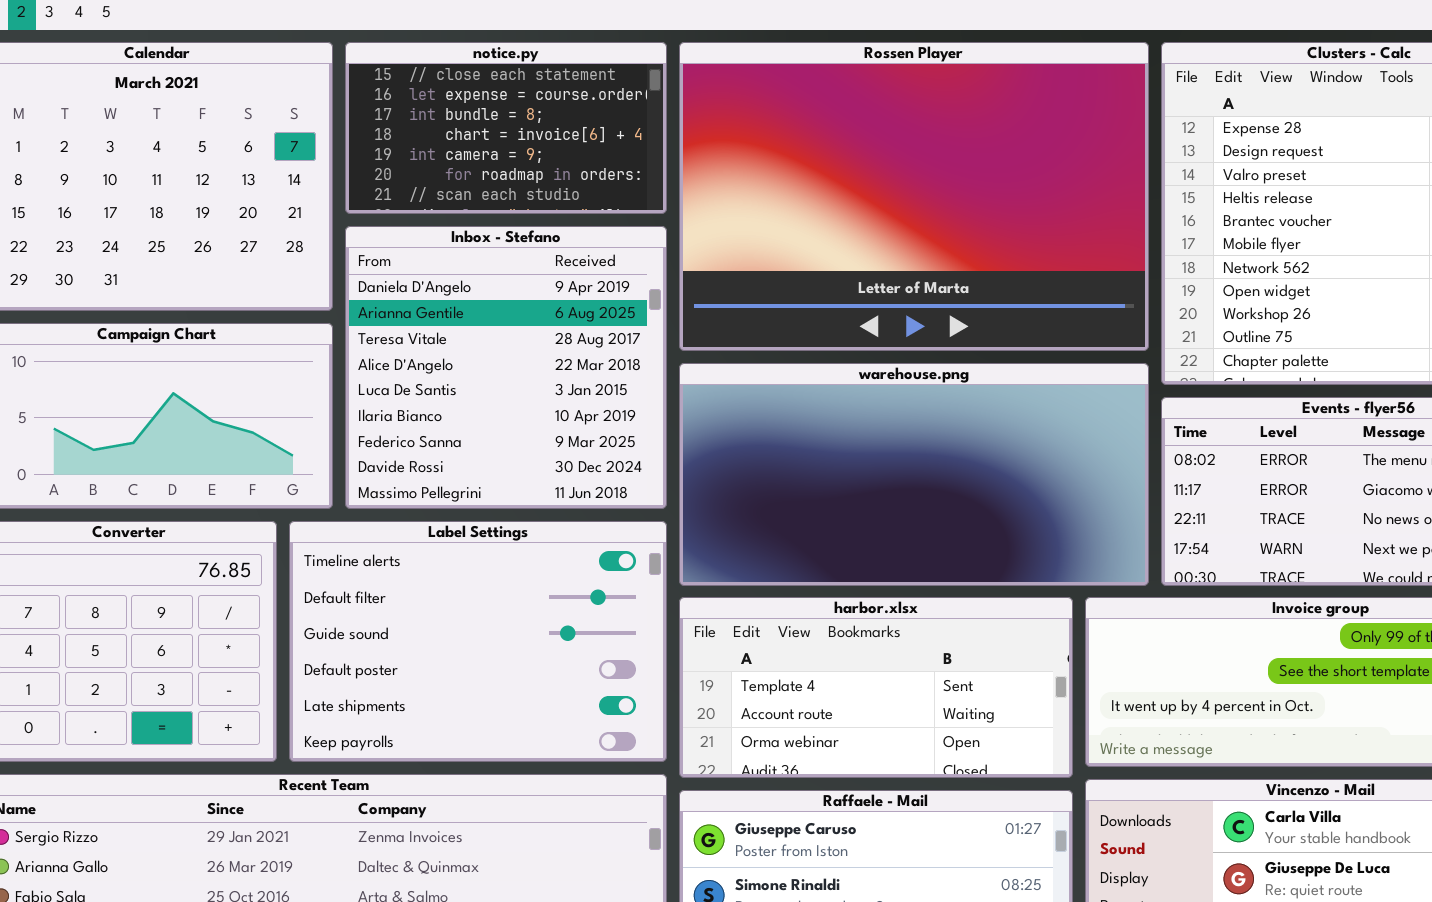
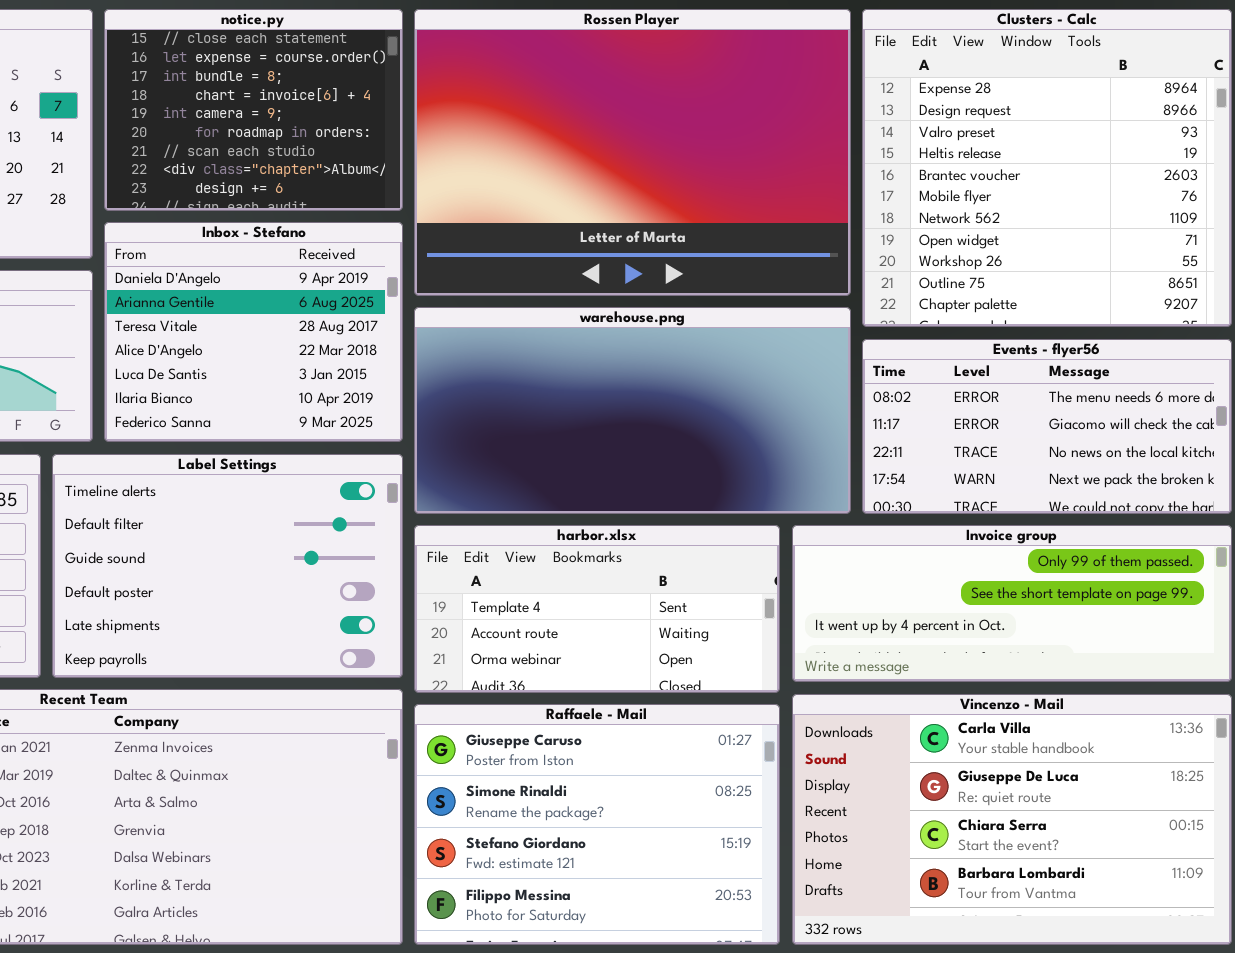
notice.py: [345,42,667,214] -> [104,9,403,211], resized
Inbox - Stefano: [345,226,667,509] -> [104,222,403,442], resized

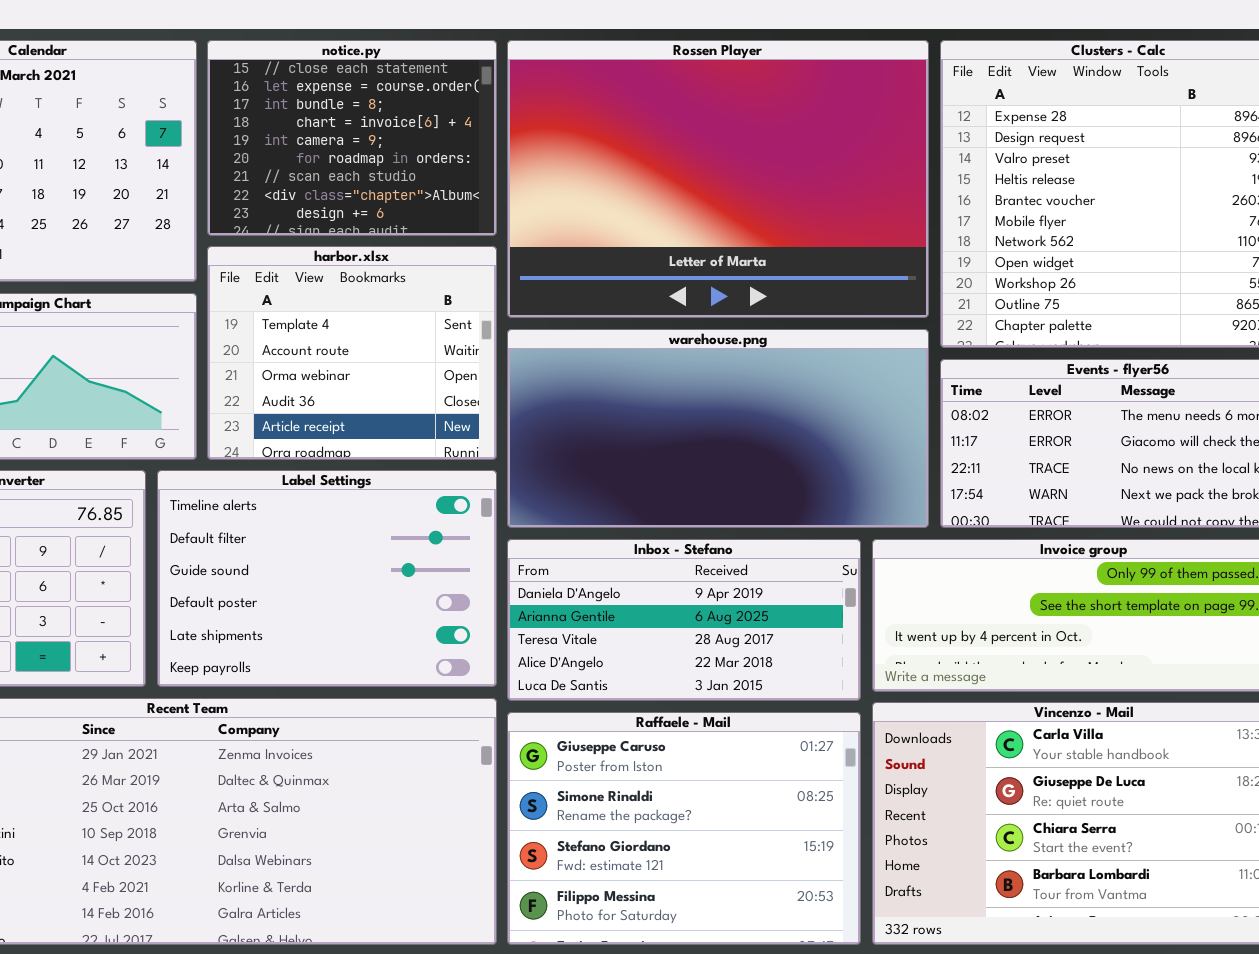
Inbox - Stefano: [104,222,403,442] -> [507,539,861,701], moved, resized
harbor.xlsx: [414,525,780,693] -> [207,246,497,460], moved, resized

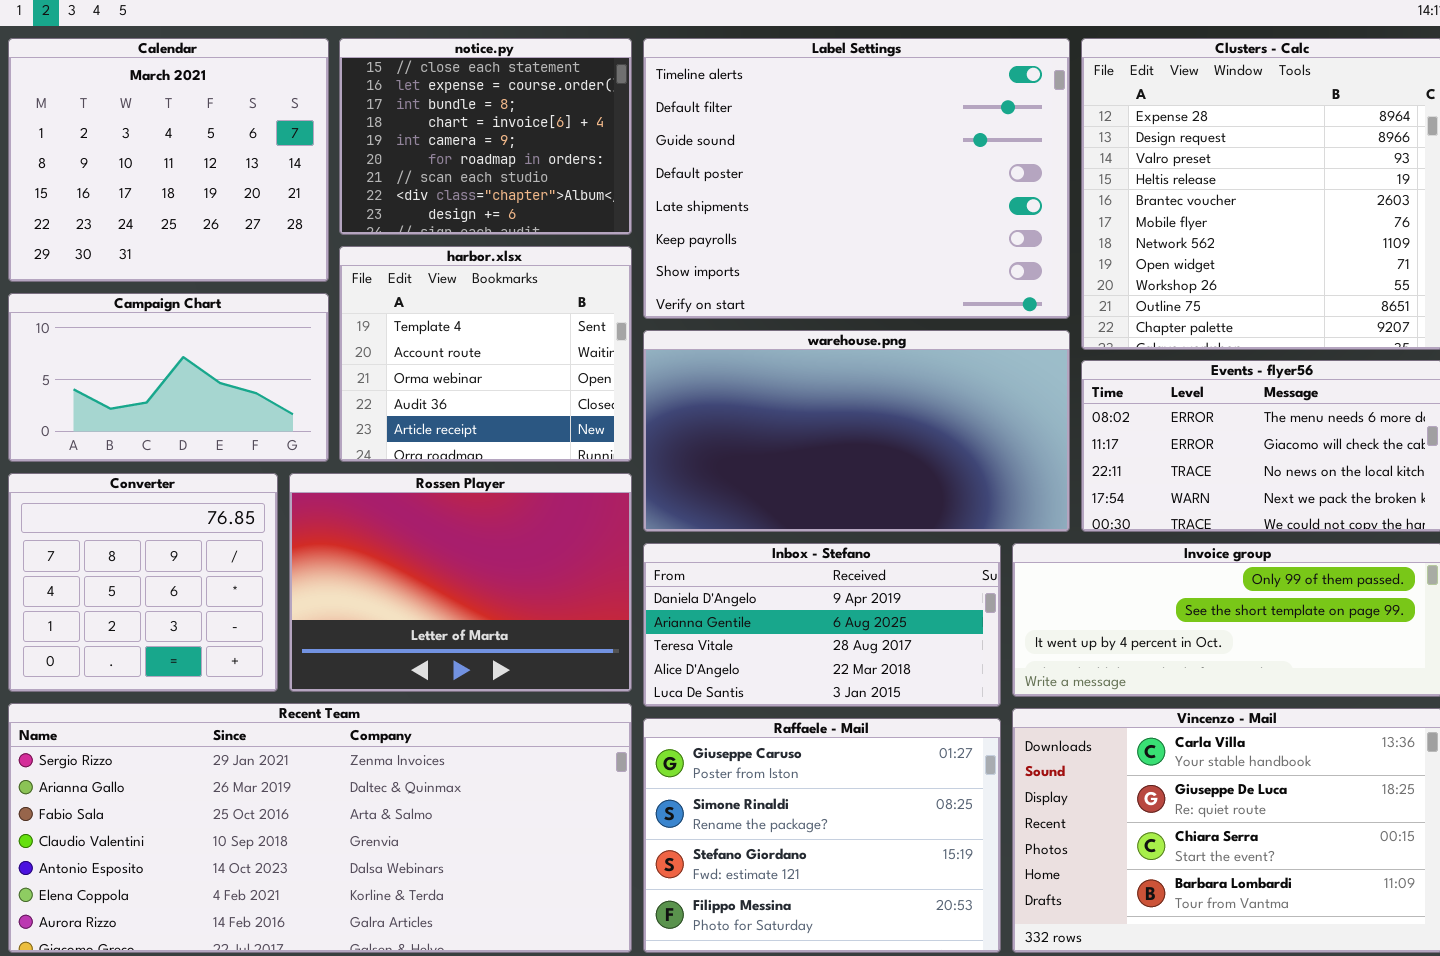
Rossen Player: [507,40,929,318] -> [289,473,632,692], moved, resized
Label Settings: [157,470,497,687] -> [643,38,1070,319], moved, resized

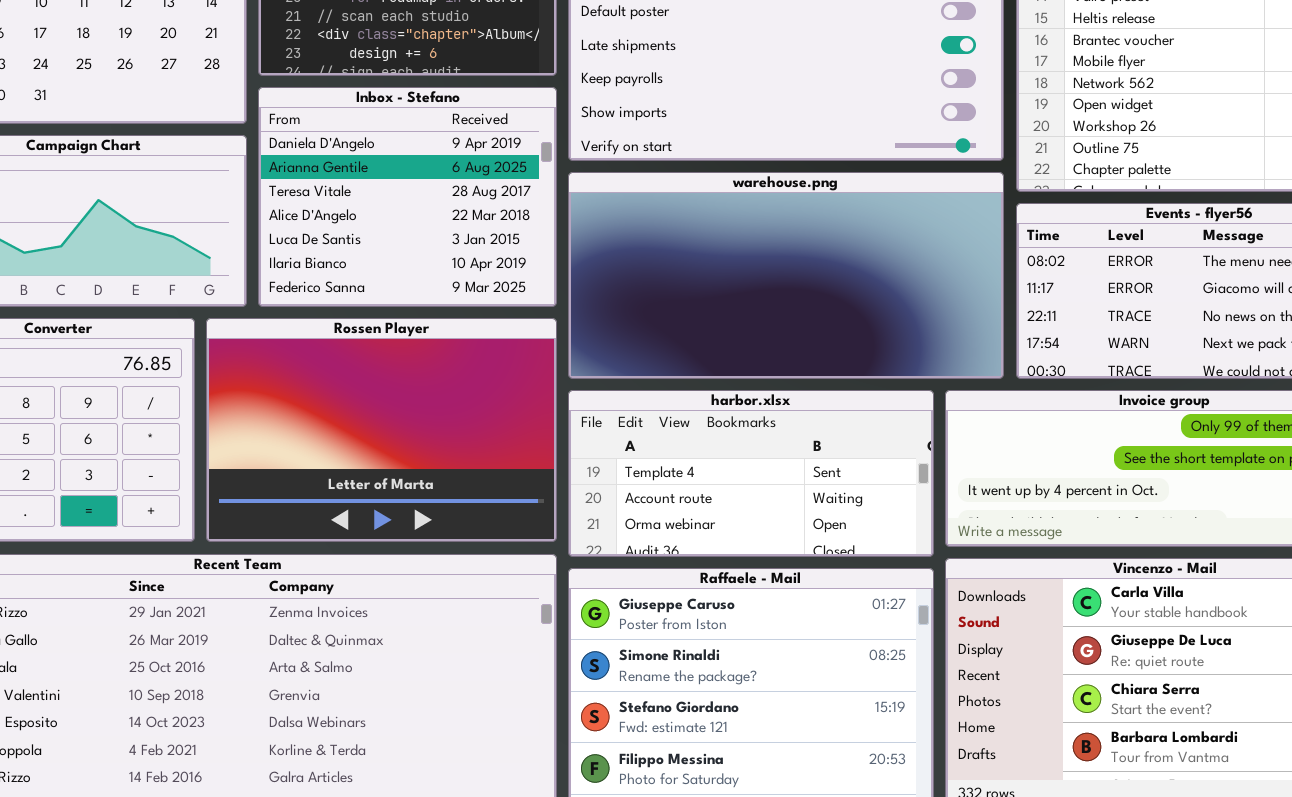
harbor.xlsx: [339,246,632,462] -> [568,390,934,557], moved, resized
Inbox - Stefano: [643,543,1001,707] -> [258,87,557,307], moved, resized

